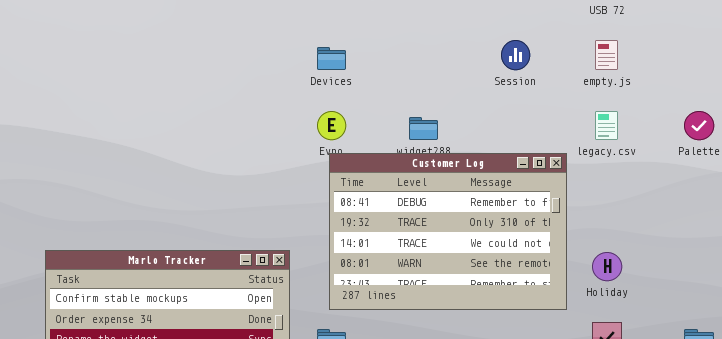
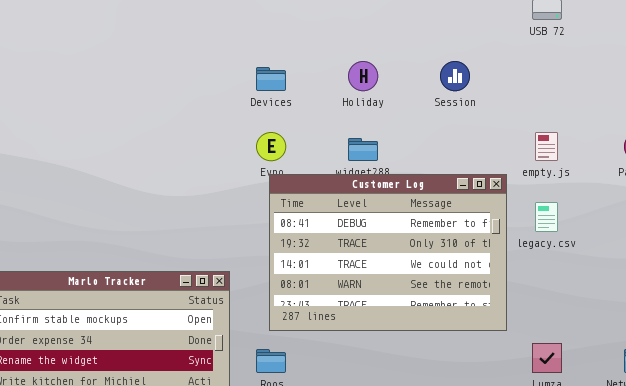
empty.js: [595,40,618,70] -> [535,132,558,161], moved
legacy.csv: [595,111,618,140] -> [535,202,558,232], moved
Holiday: [592,252,622,281] -> [348,61,378,91], moved

